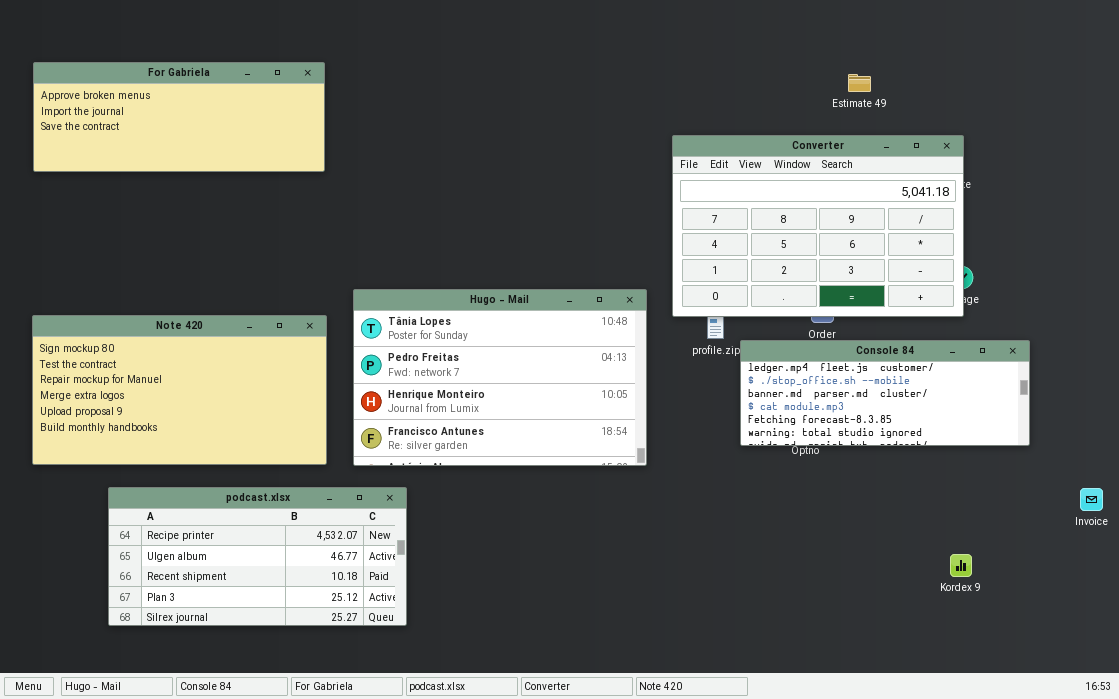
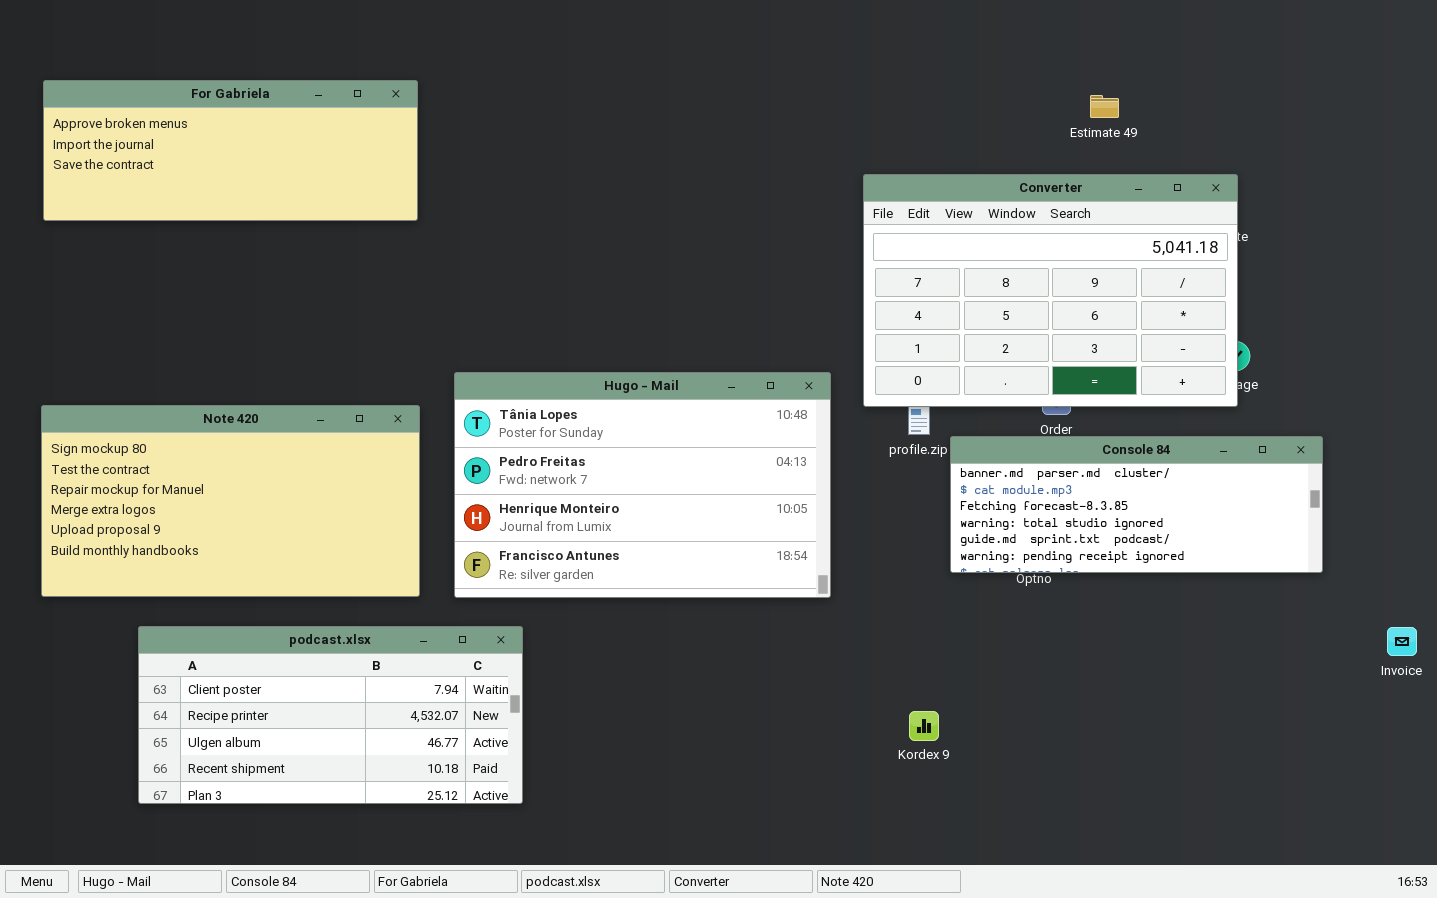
Console 84: [740,340,1030,446] -> [950,436,1323,573], scrolled down 2 rows
podcast.xlsx: [108,487,407,626] -> [138,626,523,804], scrolled up 1 row
Kordex 9: [950,554,972,577] -> [909,711,939,741], moved

